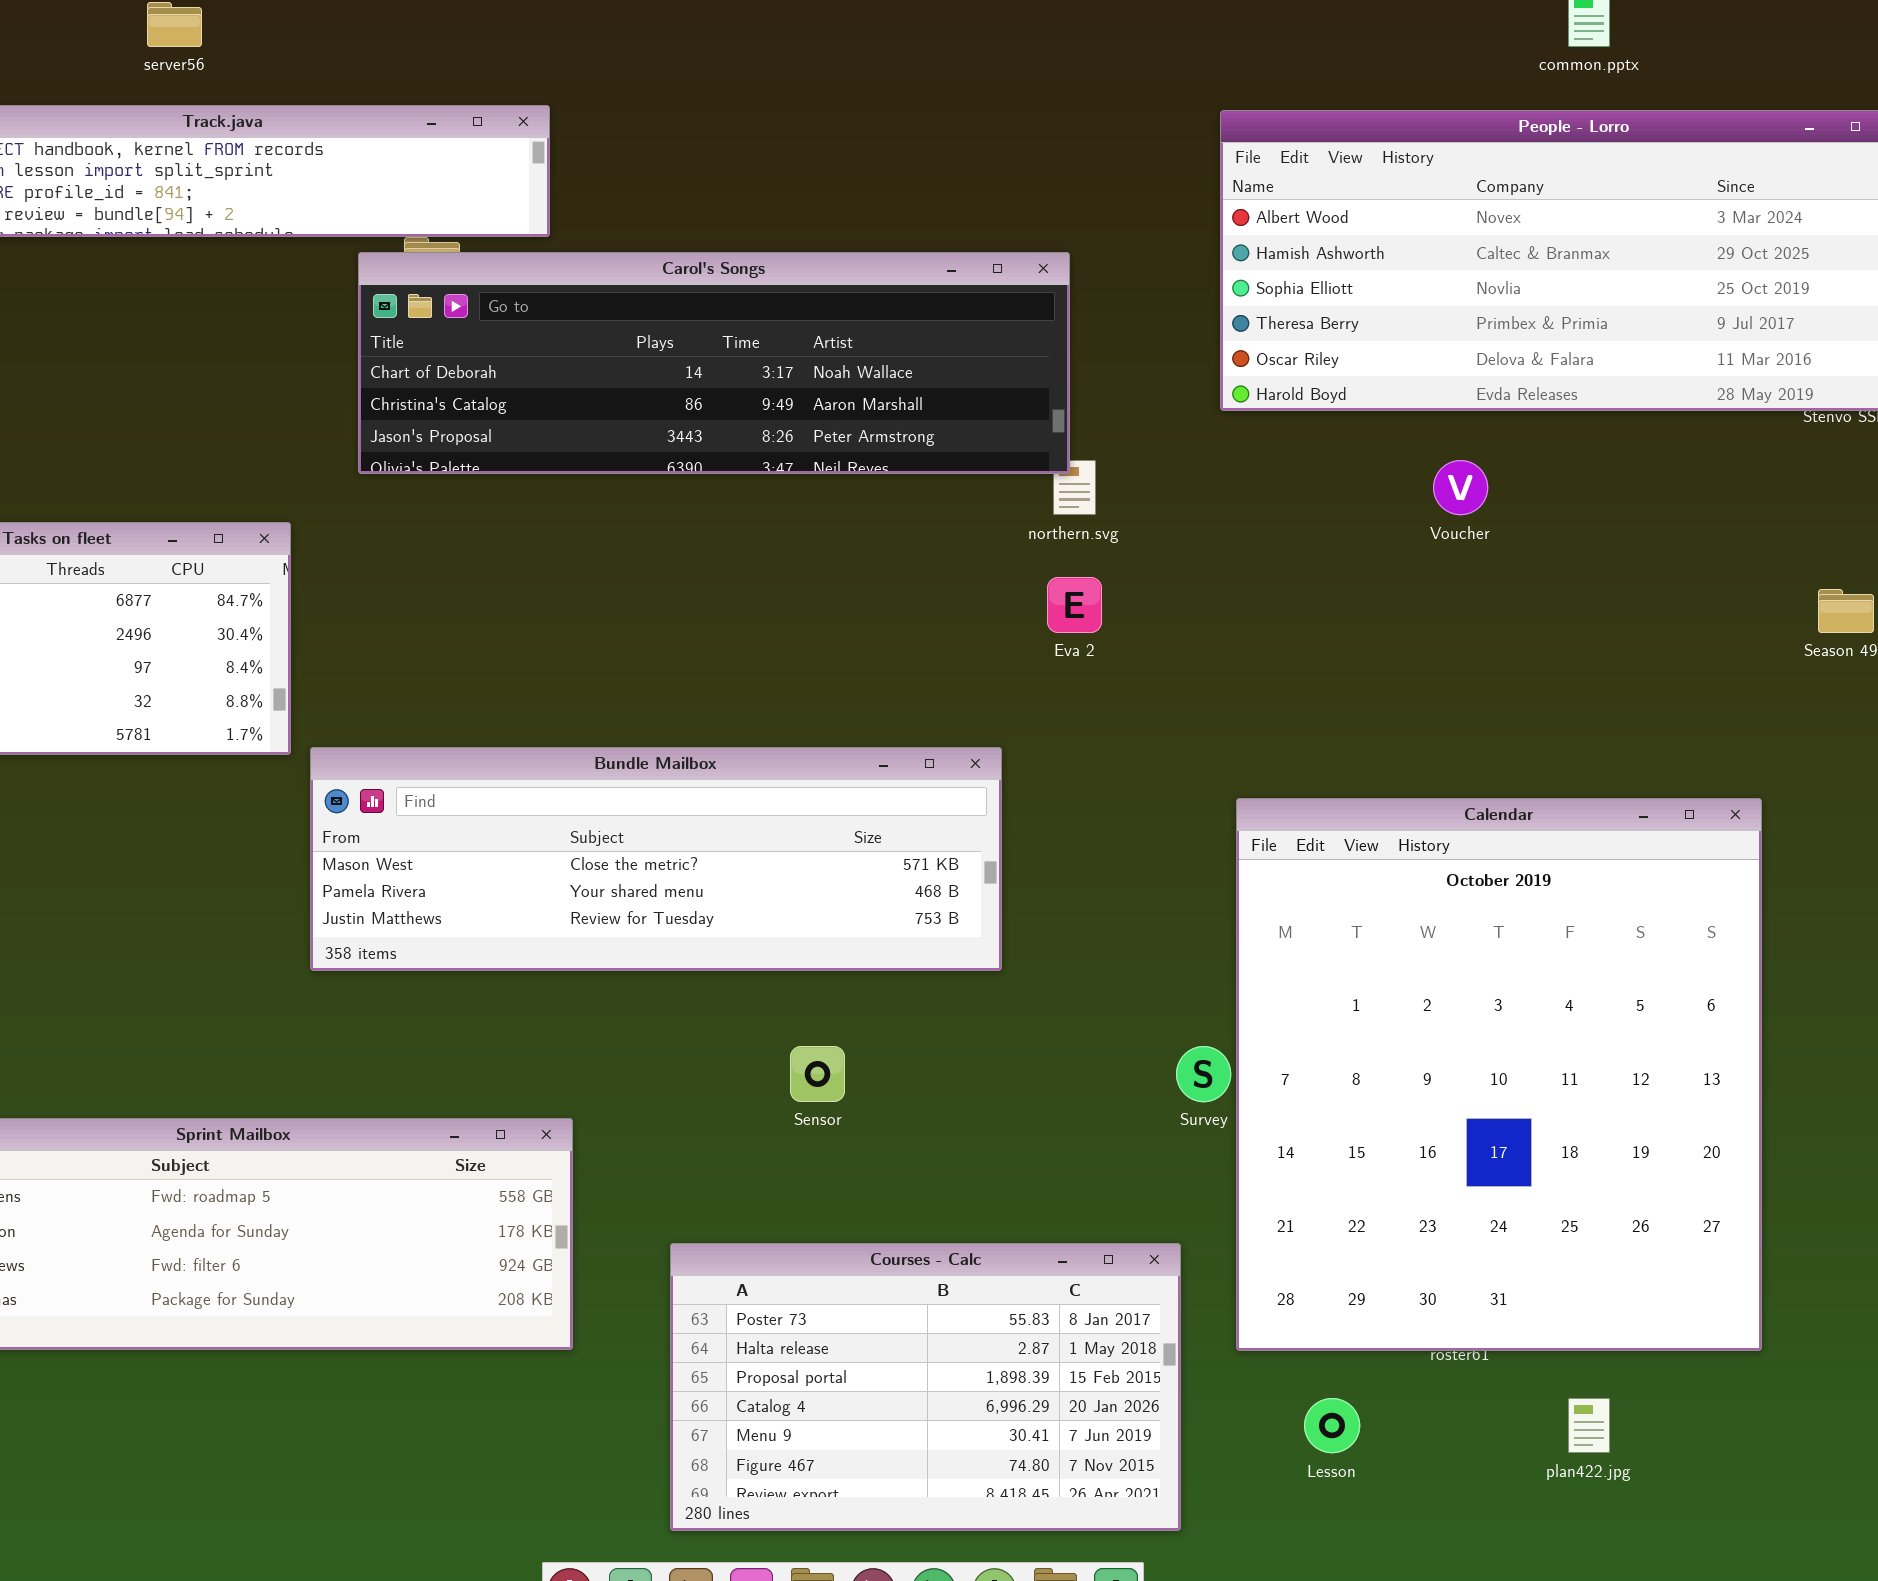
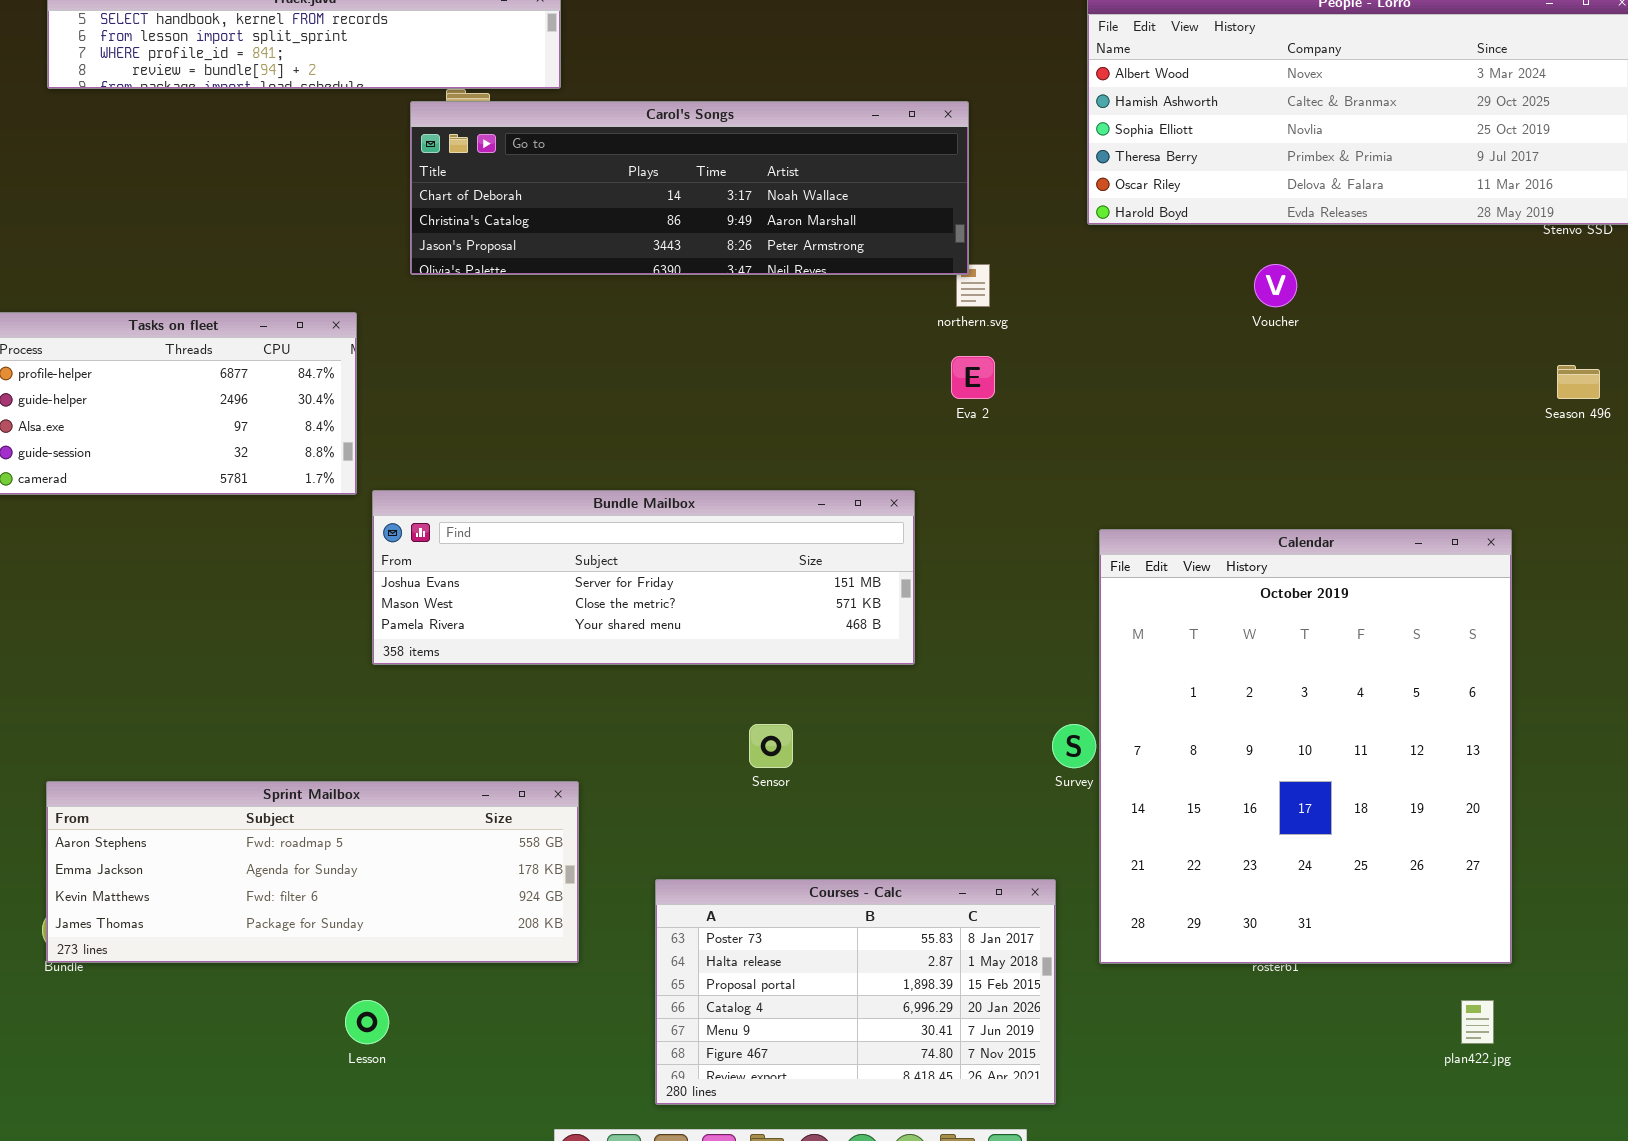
Bundle Mailbox: [310,747,1002,971] -> [372,490,915,665], scrolled up 1 row
Lesson: [1304,1398,1360,1453] -> [345,1000,389,1044], moved
plan422.jpg: [1568,1398,1610,1453] -> [1461,1000,1494,1044], moved

